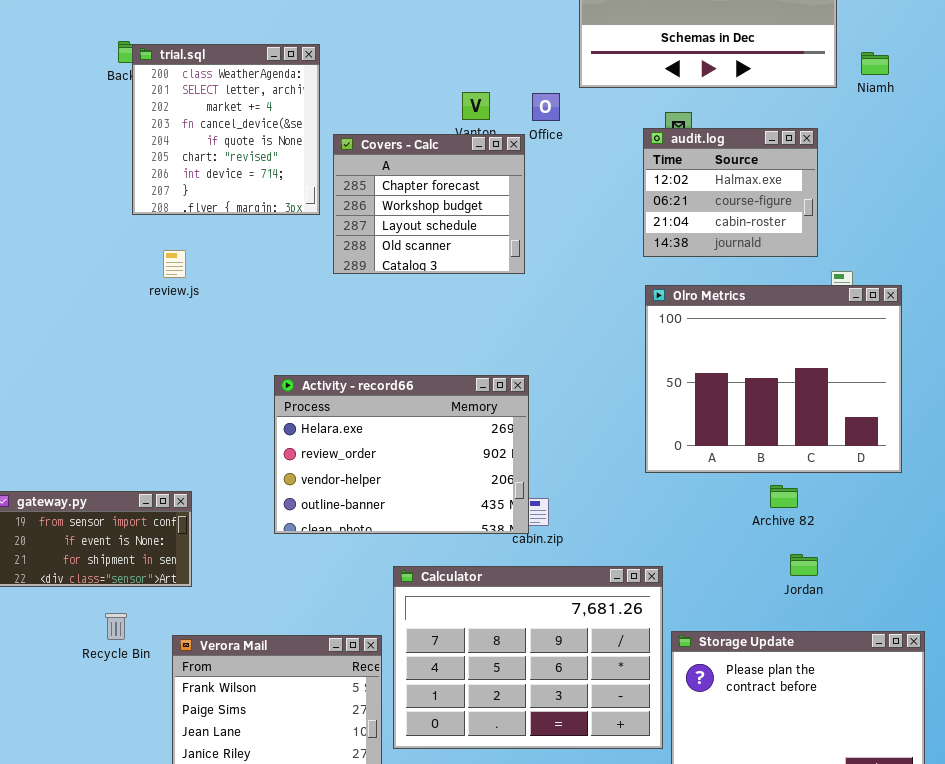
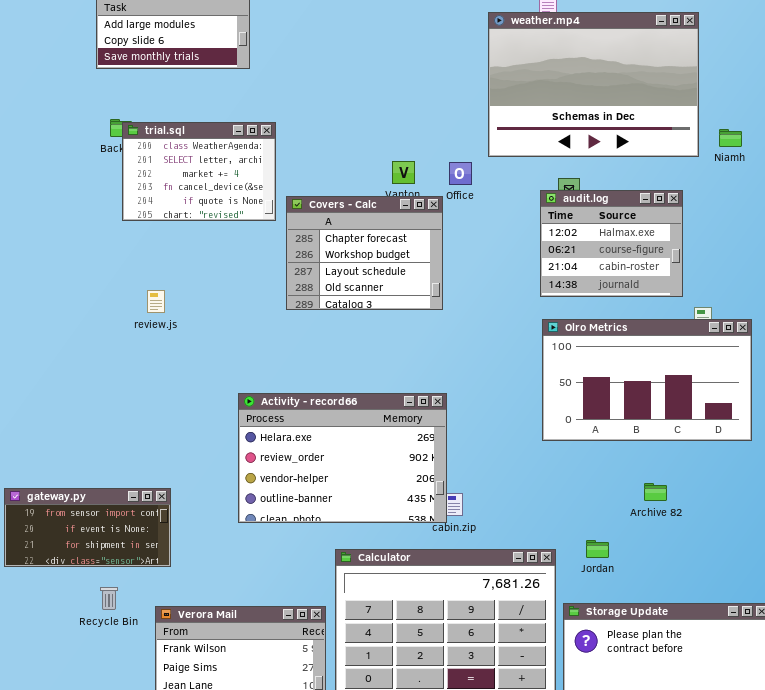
trial.sql: [132,44,320,215] -> [122,122,276,221], resized
Olro Metrics: [645,285,902,473] -> [542,319,752,441], resized
Jordan: [790,554,818,576] -> [586,540,609,558], moved

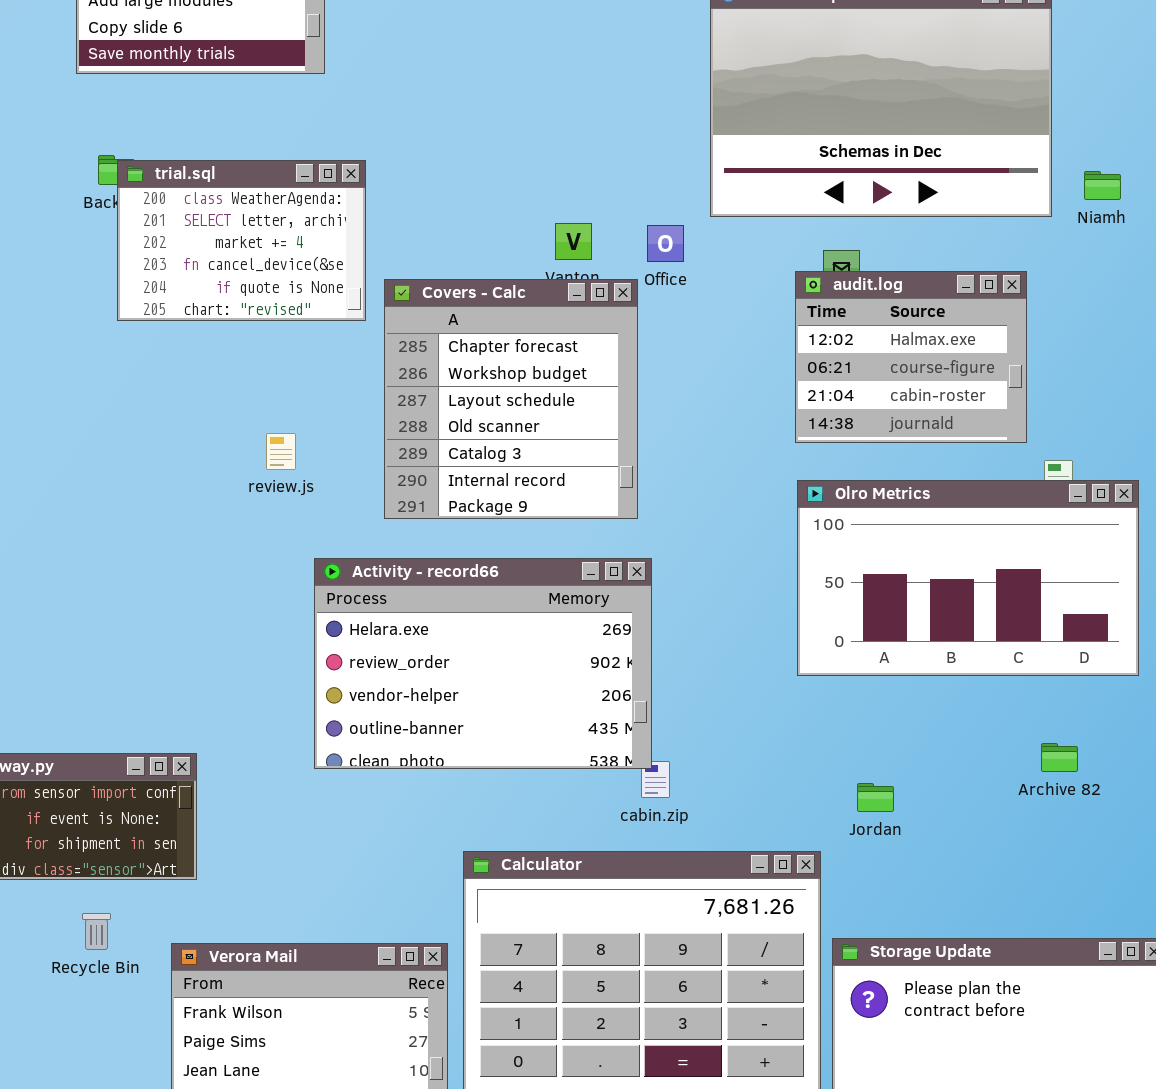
Covers - Calc: [286,196,443,310] -> [384,279,638,519], resized
review.js: [147,290,165,313] -> [266,433,296,470], moved
Activity - record66: [238,393,447,523] -> [314,558,652,769], moved
Archive 82: [644,483,667,501] -> [1041,743,1078,772], moved
Jordan: [586,540,609,558] -> [857,783,894,812], moved

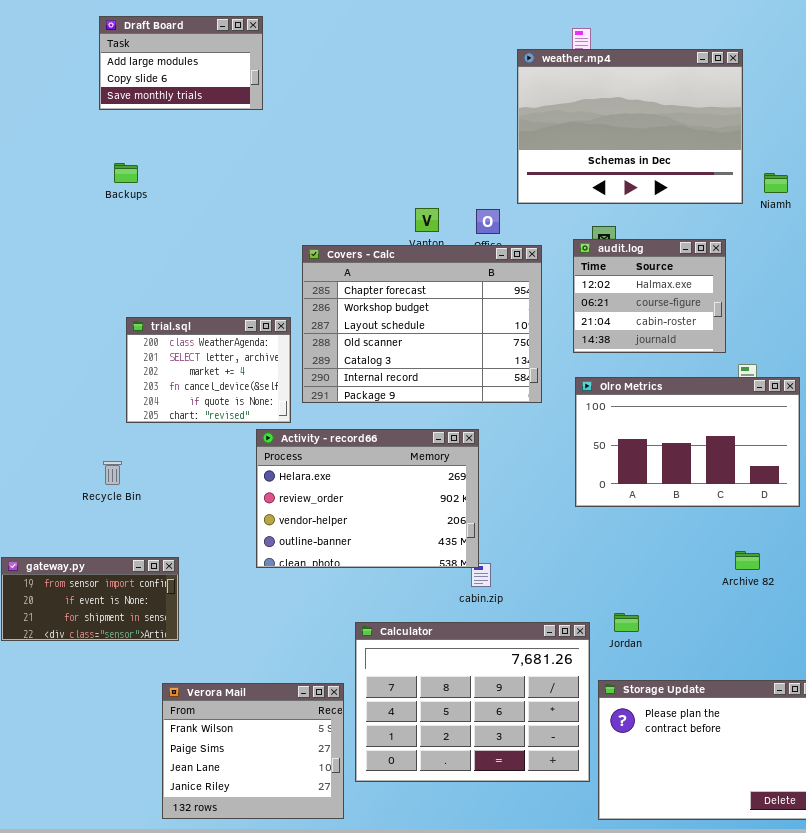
trial.sql: [117,160,366,321] -> [126,317,291,423], moved
Covers - Calc: [384,279,638,519] -> [302,245,542,403], resized
Jordan: [857,783,894,812] -> [614,613,639,632], moved
Recycle Bin: [82,913,111,950] -> [103,461,122,485], moved

